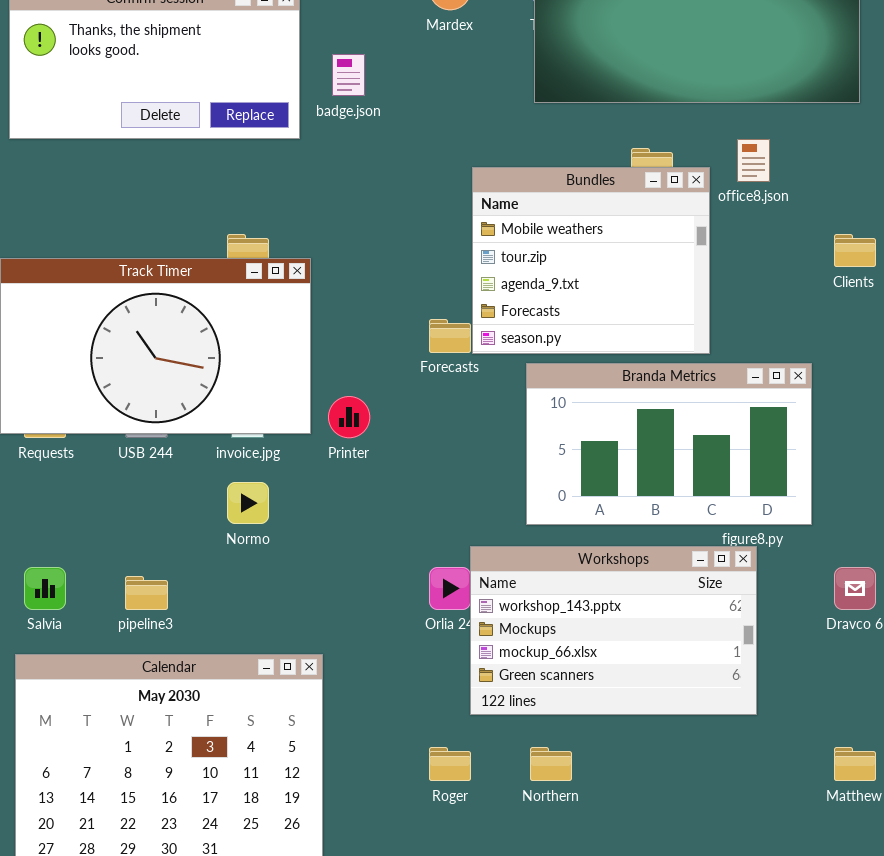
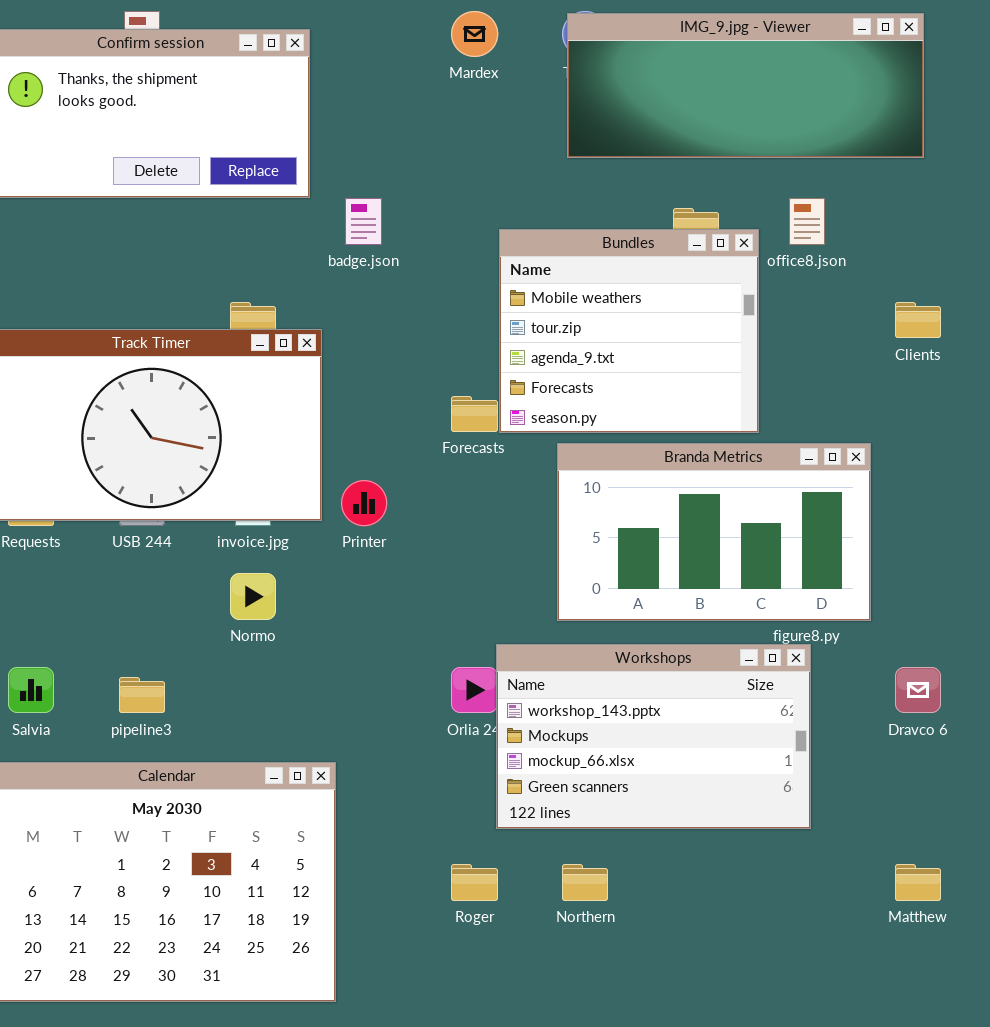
badge.json: [332,54,365,96] -> [345,198,382,245], moved

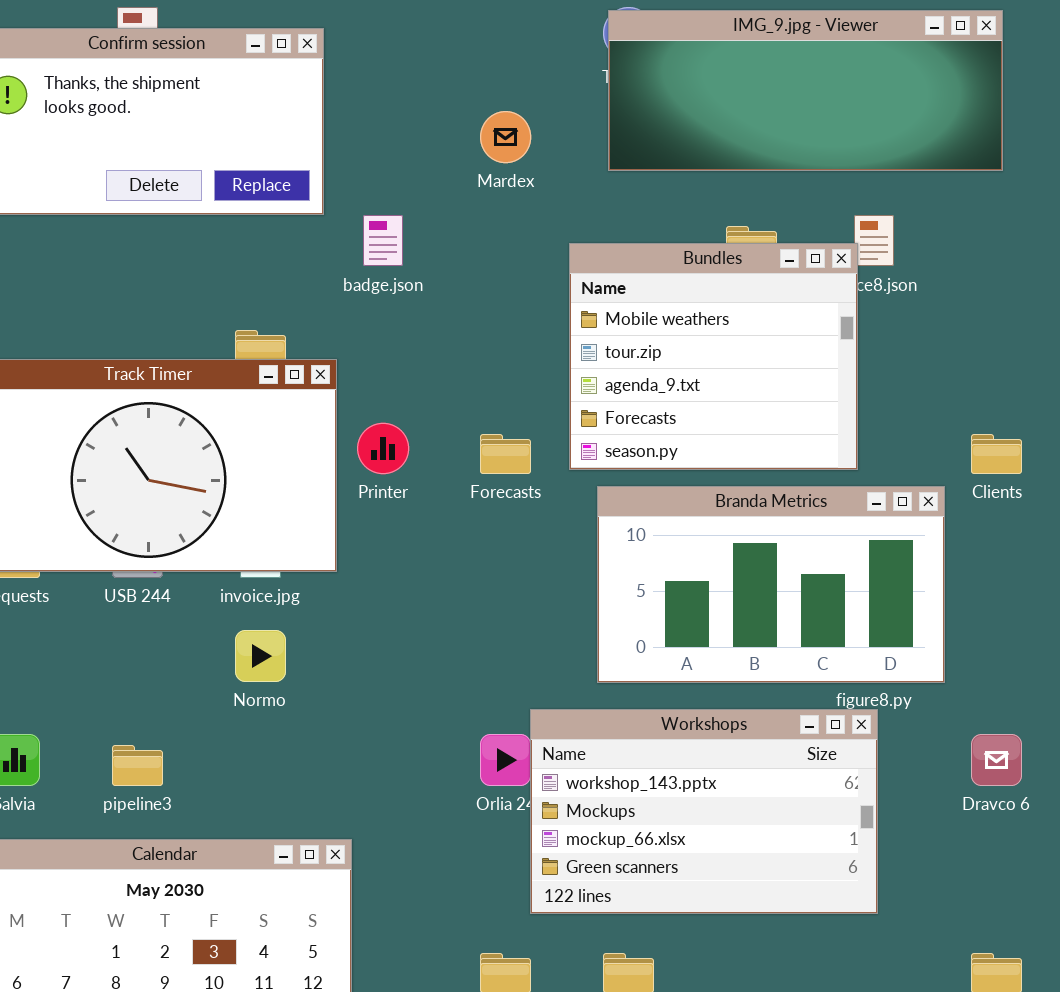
Mardex: [451,11,498,57] -> [480,111,531,163], moved
Bundles: [499,229,759,433] -> [569,243,858,470], moved
Clients: [895,302,941,338] -> [971,434,1022,474], moved
Printer: [341,480,387,526] -> [357,423,409,474], moved

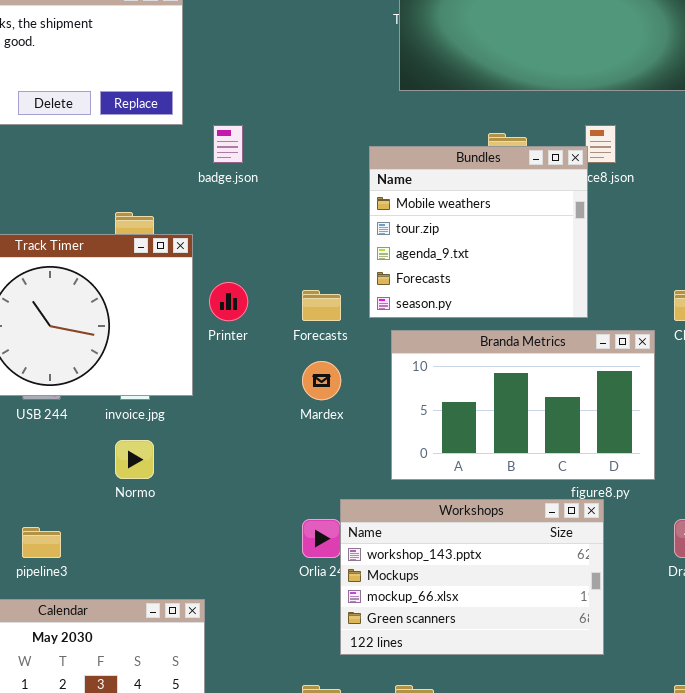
Mardex: [480,111,531,163] -> [302,361,341,400], moved

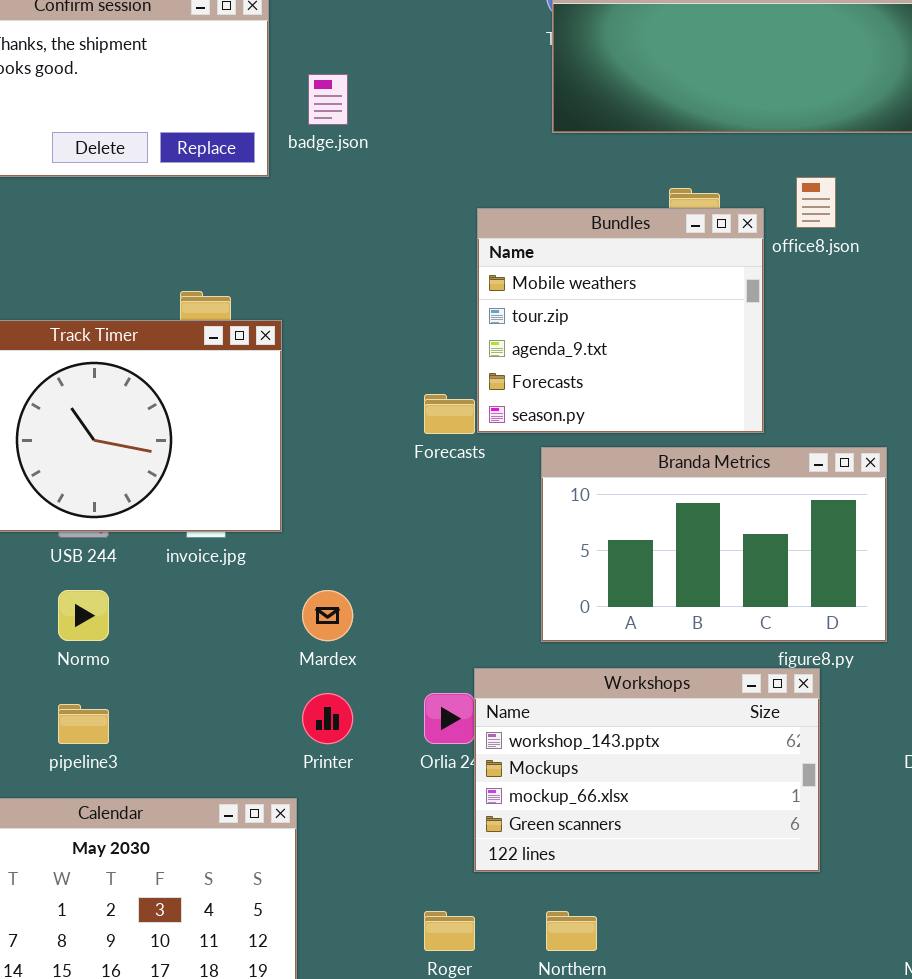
badge.json: [213,125,243,163] -> [308,74,348,125], moved
Bundles: [369,146,588,318] -> [477,208,764,433], moved
Printer: [209,282,248,321] -> [302,693,353,744], moved
Mardex: [302,361,341,400] -> [302,590,353,641], moved
Normo: [115,440,154,479] -> [58,590,109,641], moved

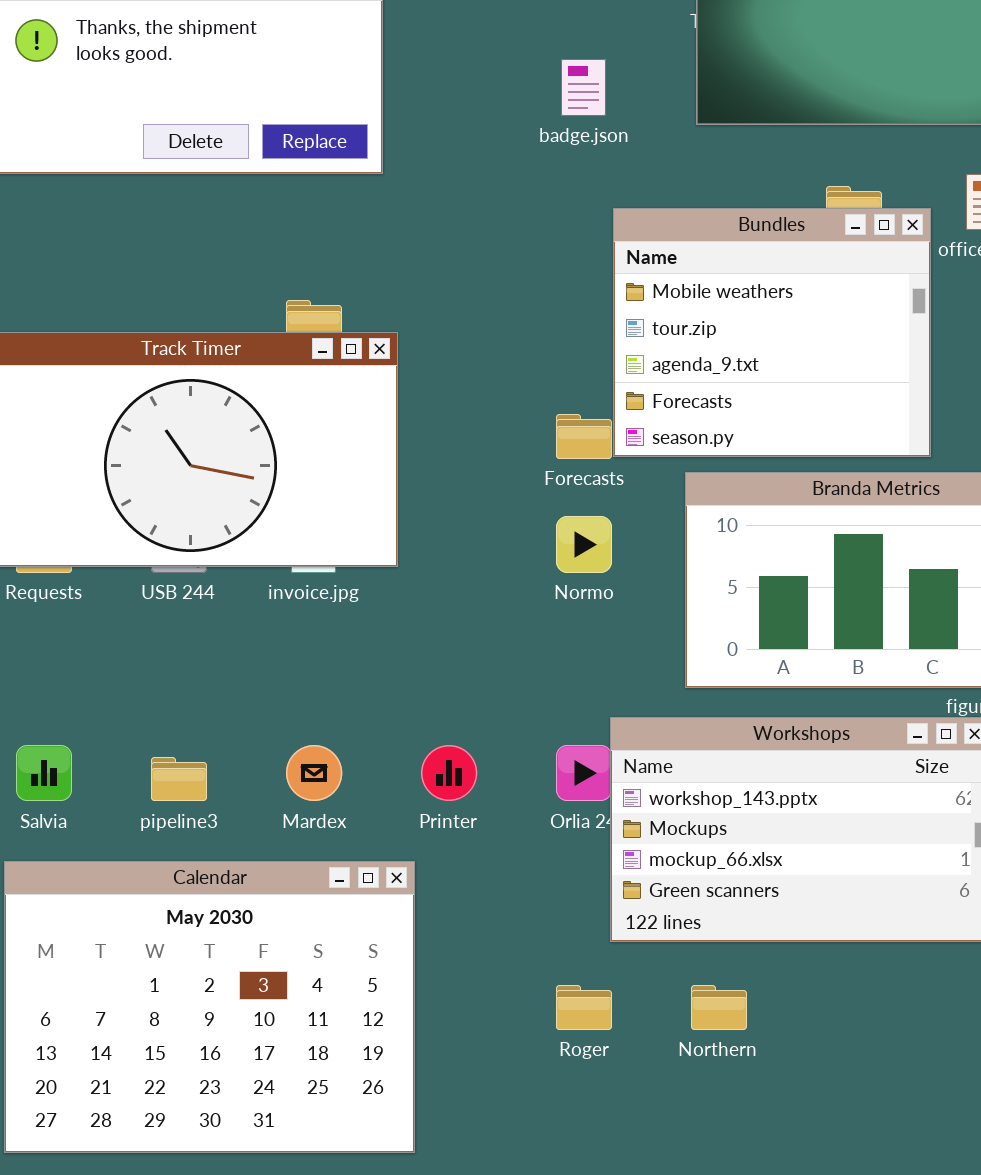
badge.json: [308,74,348,125] -> [561,59,606,116], moved
Normo: [58,590,109,641] -> [556,516,612,573], moved
Mardex: [302,590,353,641] -> [286,745,342,801], moved

